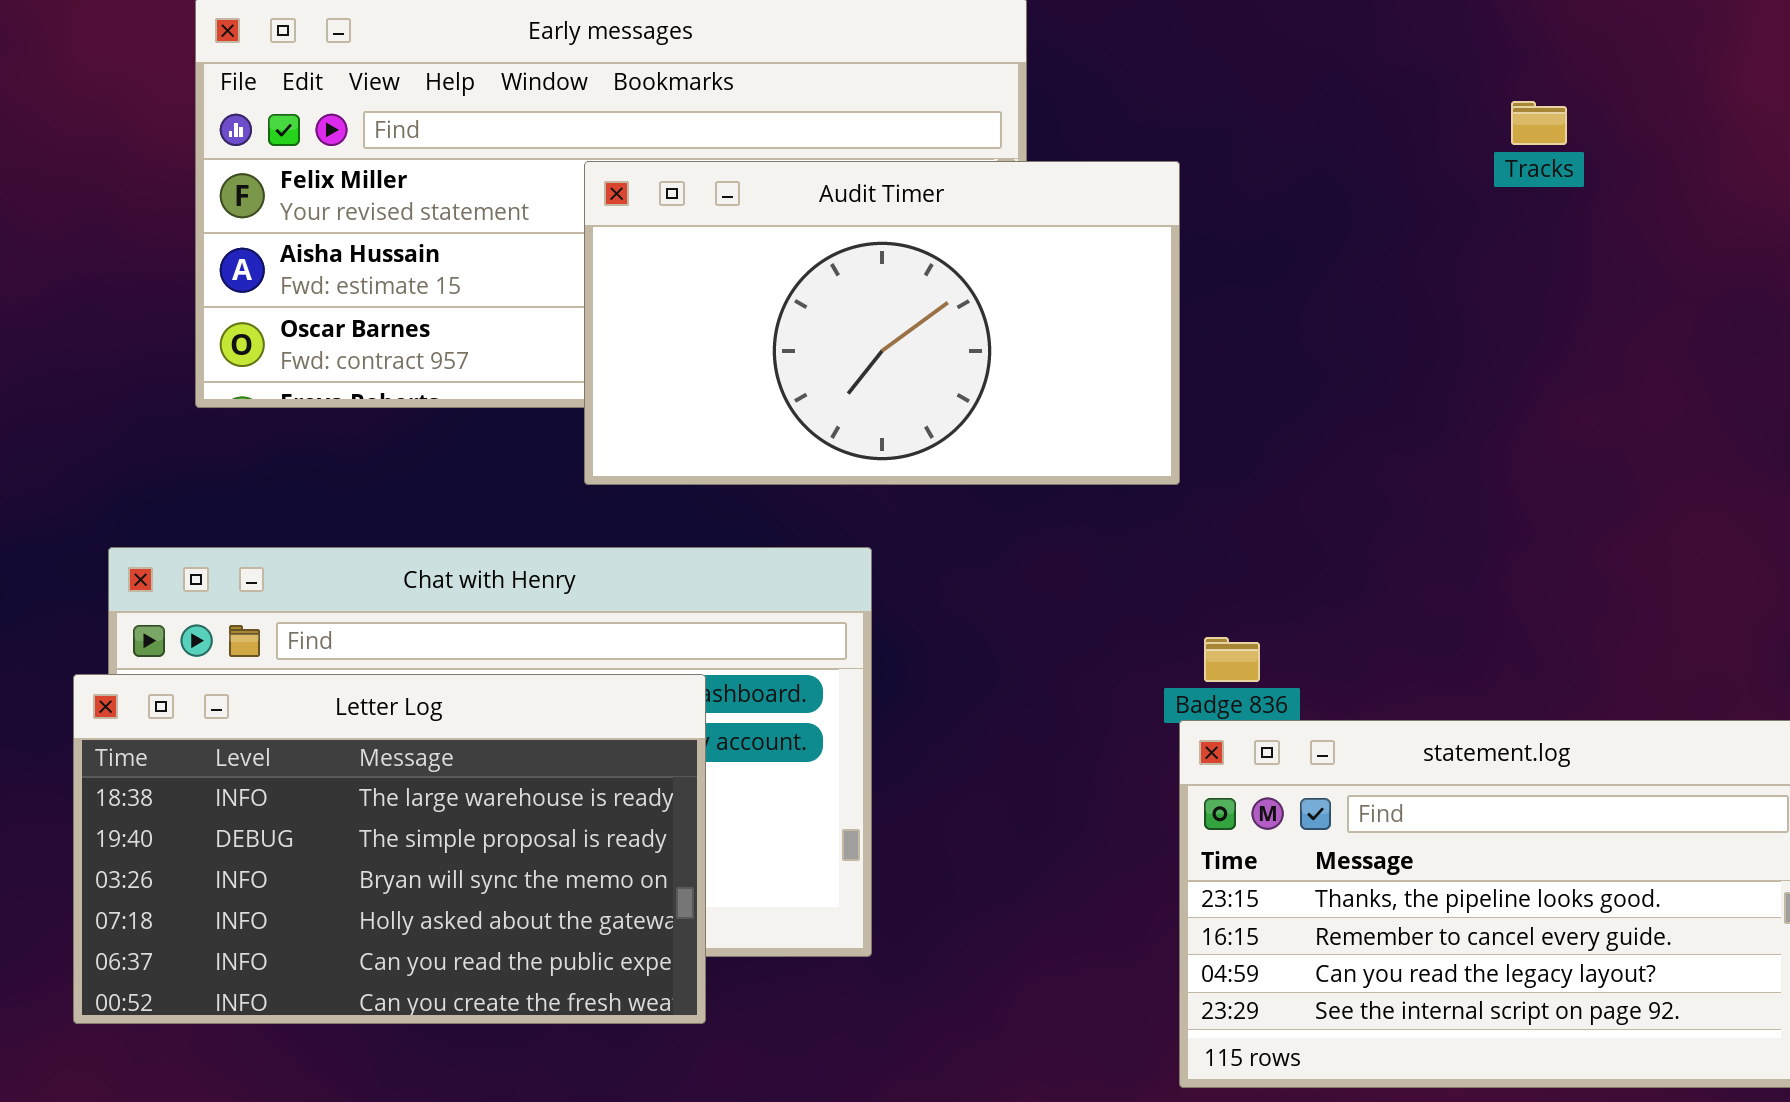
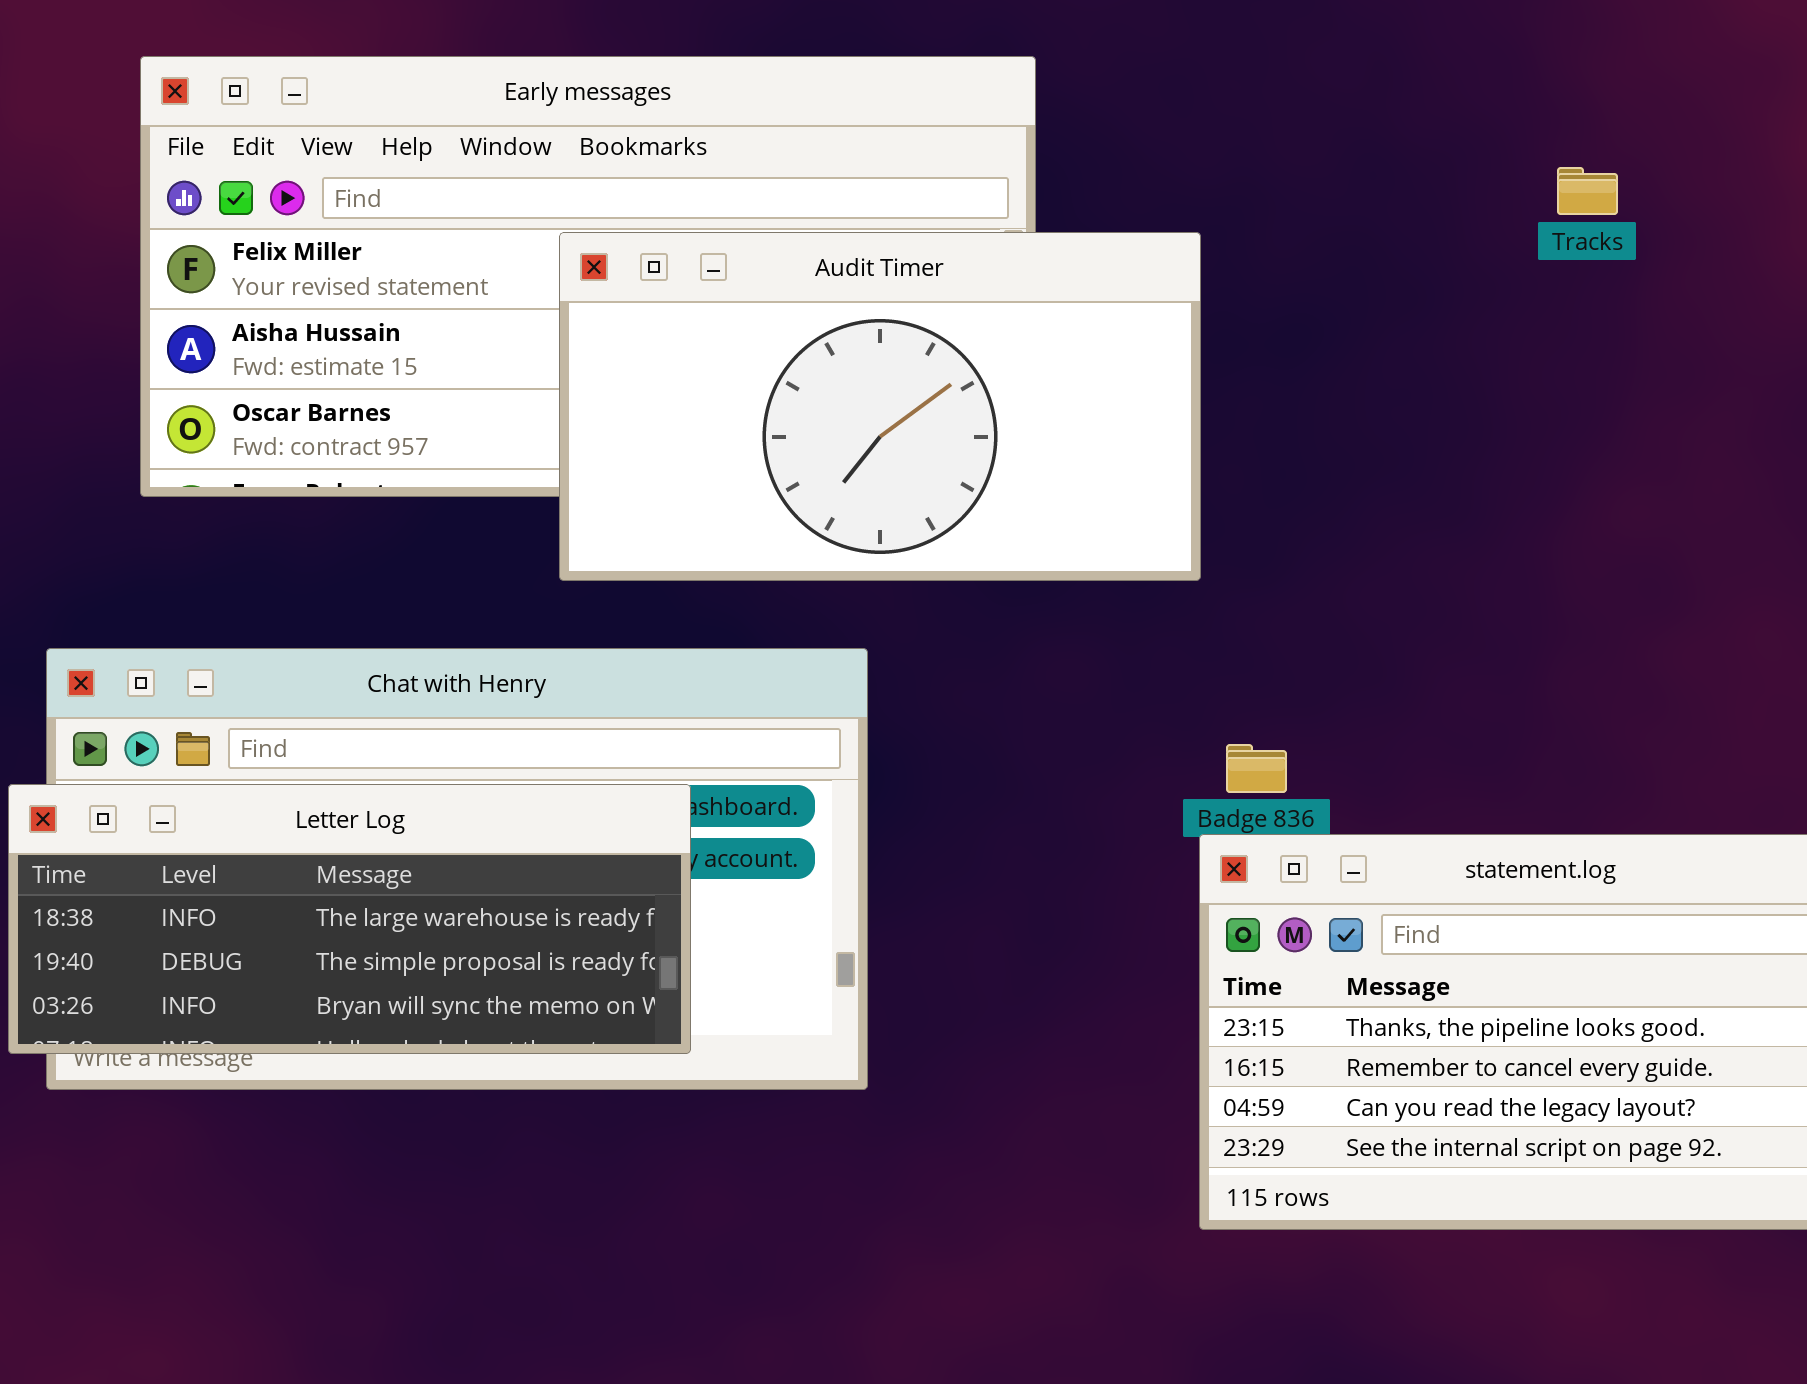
Letter Log: [73,674,706,1024] -> [8,784,691,1054], resized

